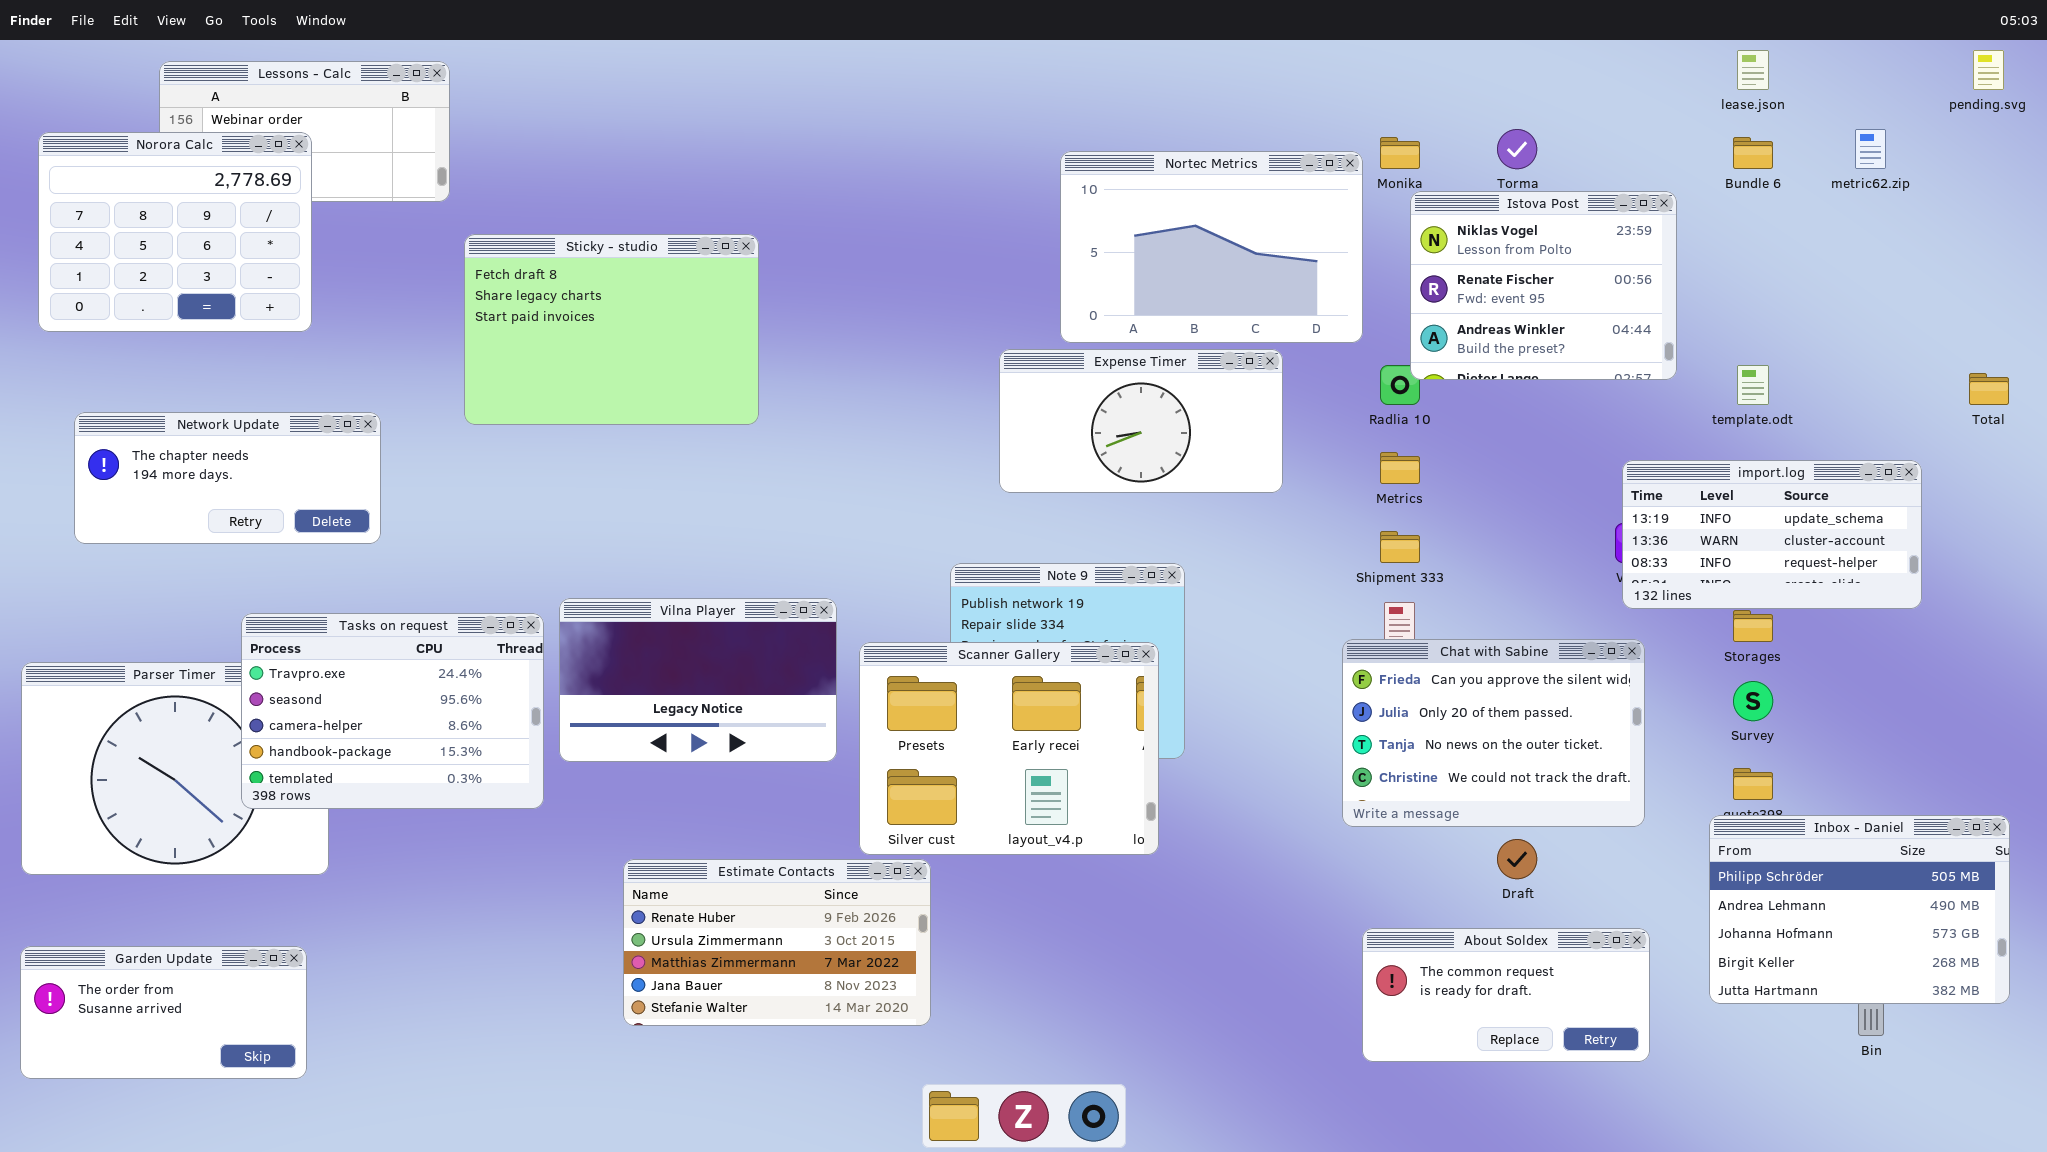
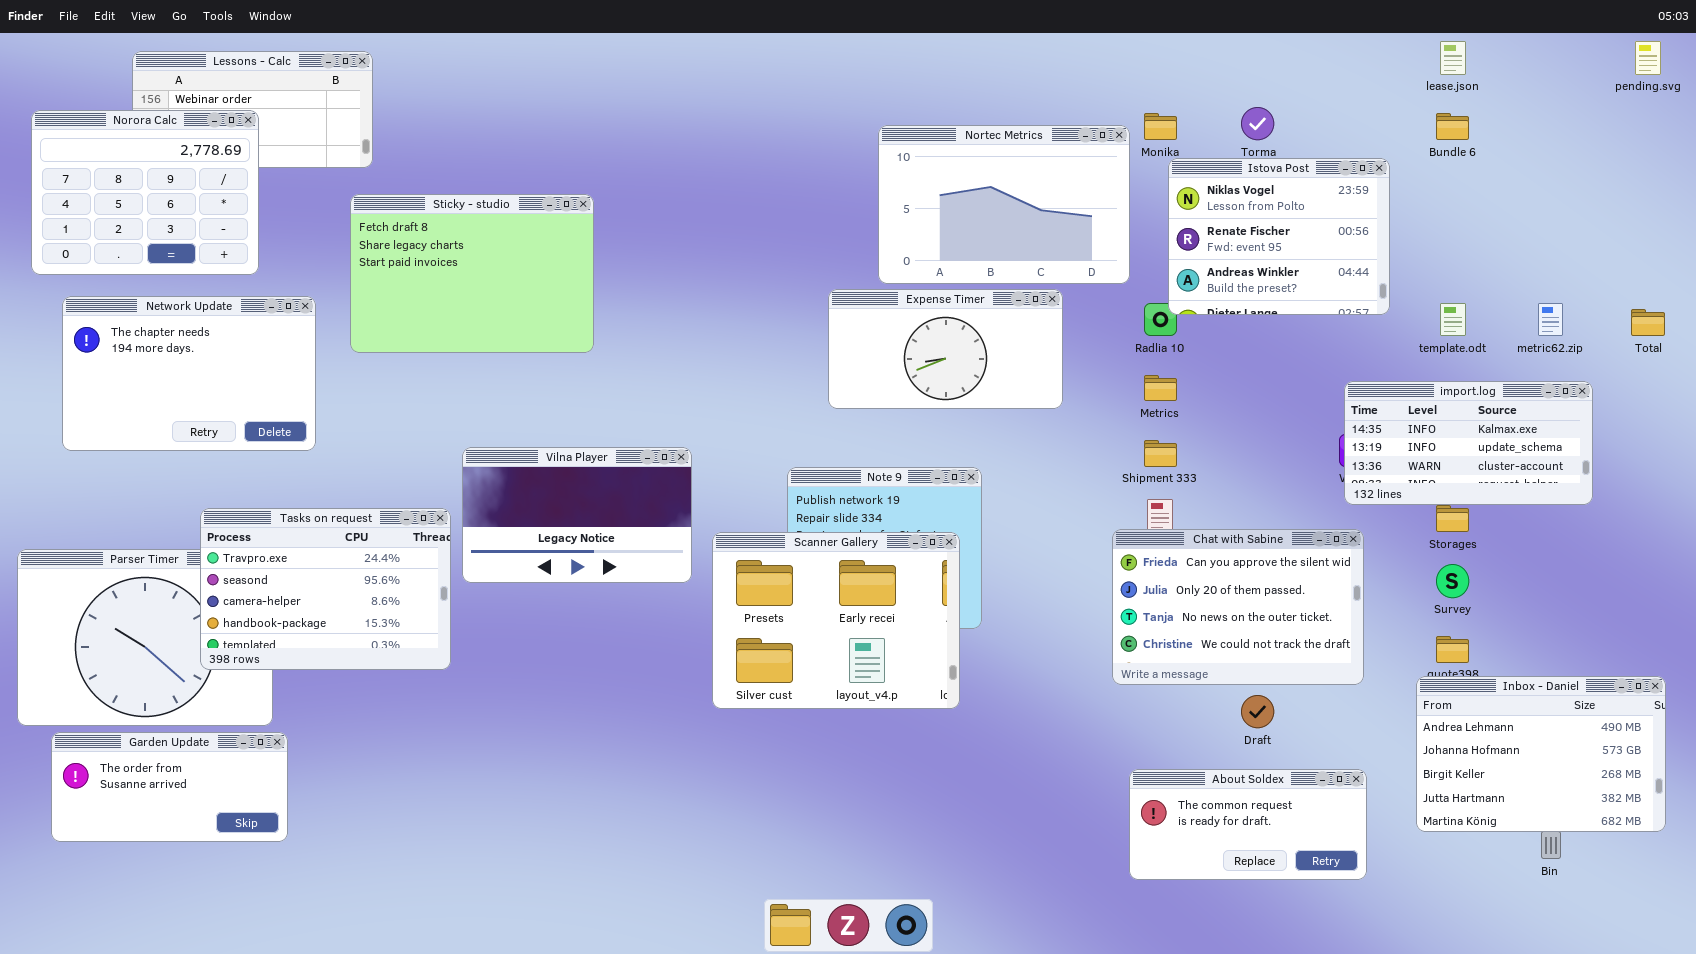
metric62.zip: [1855,129,1886,169] -> [1538,303,1563,336], moved
Sticky - studio: [464,234,759,425] -> [350,194,594,353], moved
Network Update: [74,412,381,544] -> [62,296,316,451], resized
import.log: [1622,460,1922,609] -> [1344,381,1593,505], scrolled up 1 row
Vilna Player: [559,598,837,762] -> [462,447,692,583], moved
Inbox - Daniel: [1709,815,2010,1004] -> [1416,676,1666,832], scrolled down 1 row
Estimate Contacts: [623,859,931,1026] -> none, closed
Garden Update: [20,946,307,1079] -> [51,732,288,842], moved

